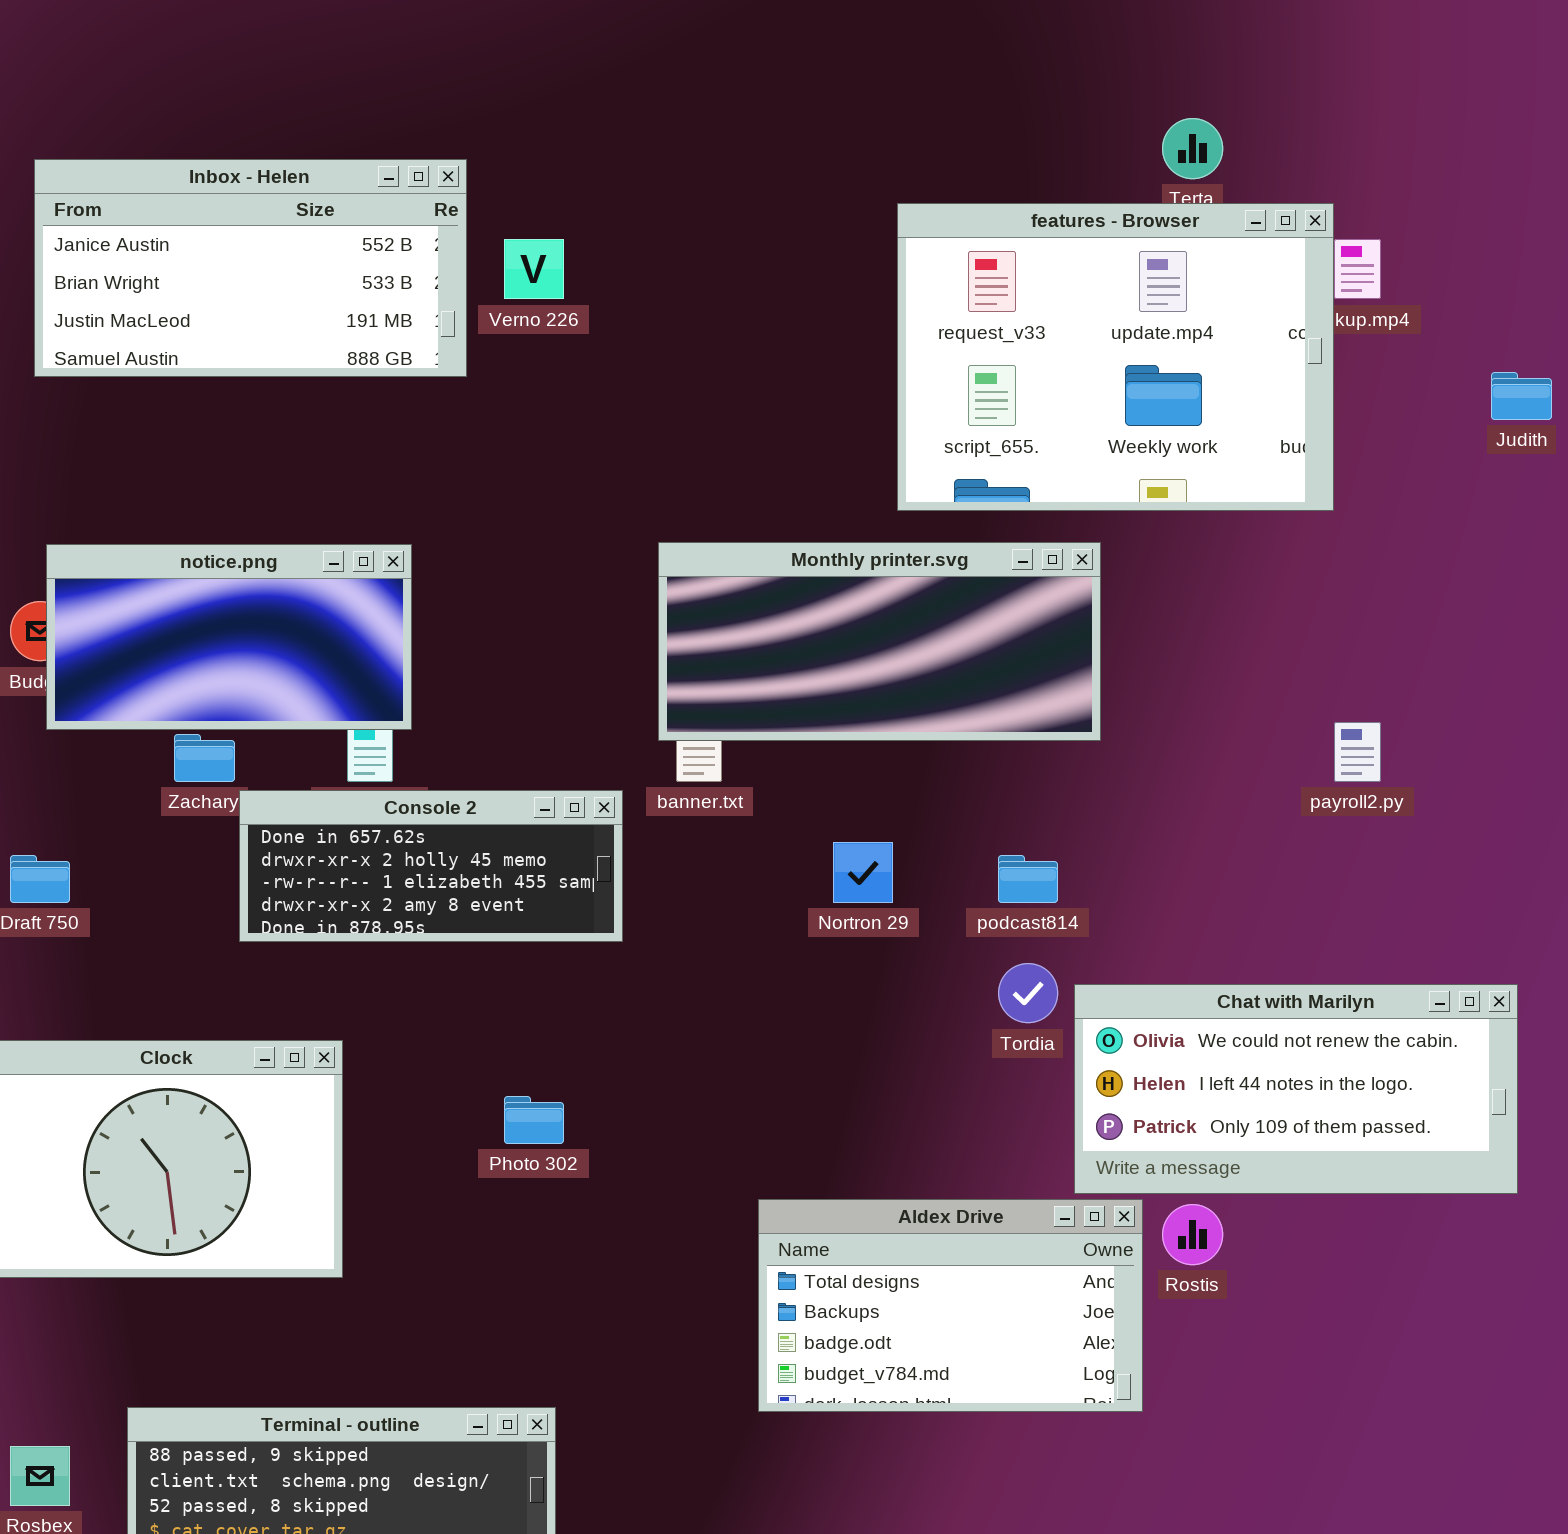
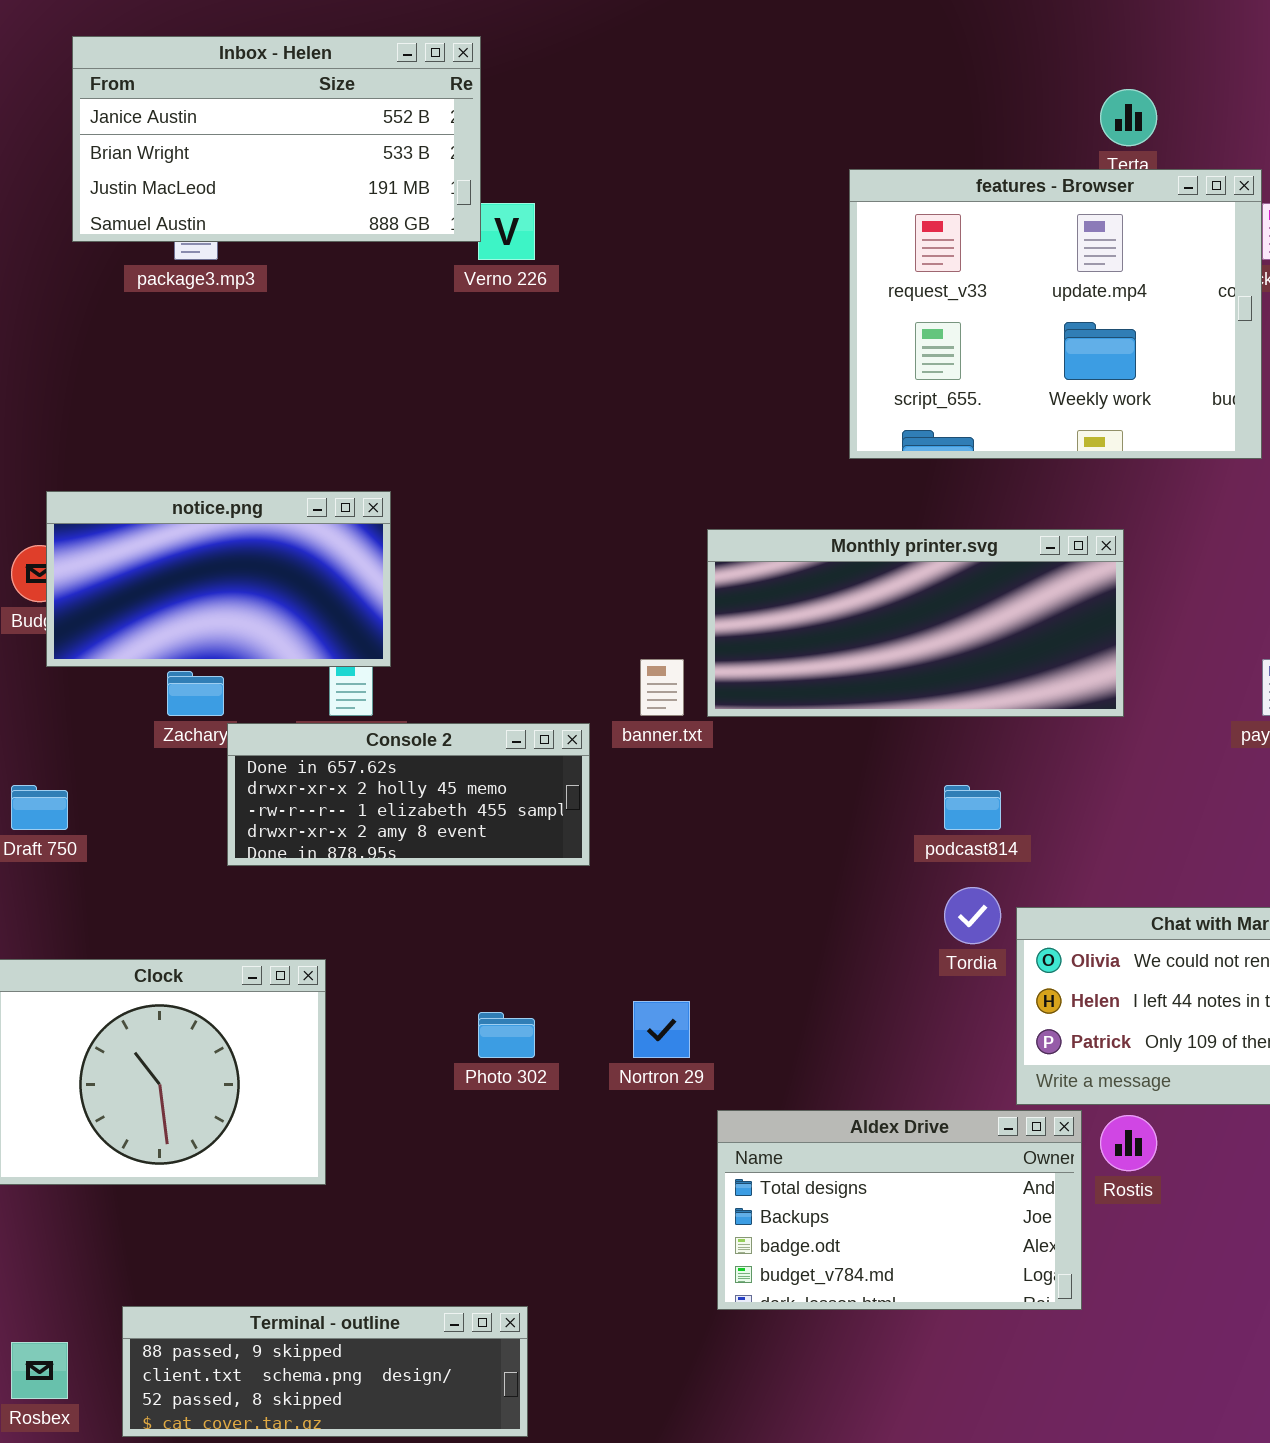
Inbox - Helen: [34,159,467,377] -> [72,36,481,242], moved
Monthly printer.svg: [658,542,1101,741] -> [707,529,1124,717], moved
Nortron 29: [833,842,893,903] -> [633,1001,690,1058], moved

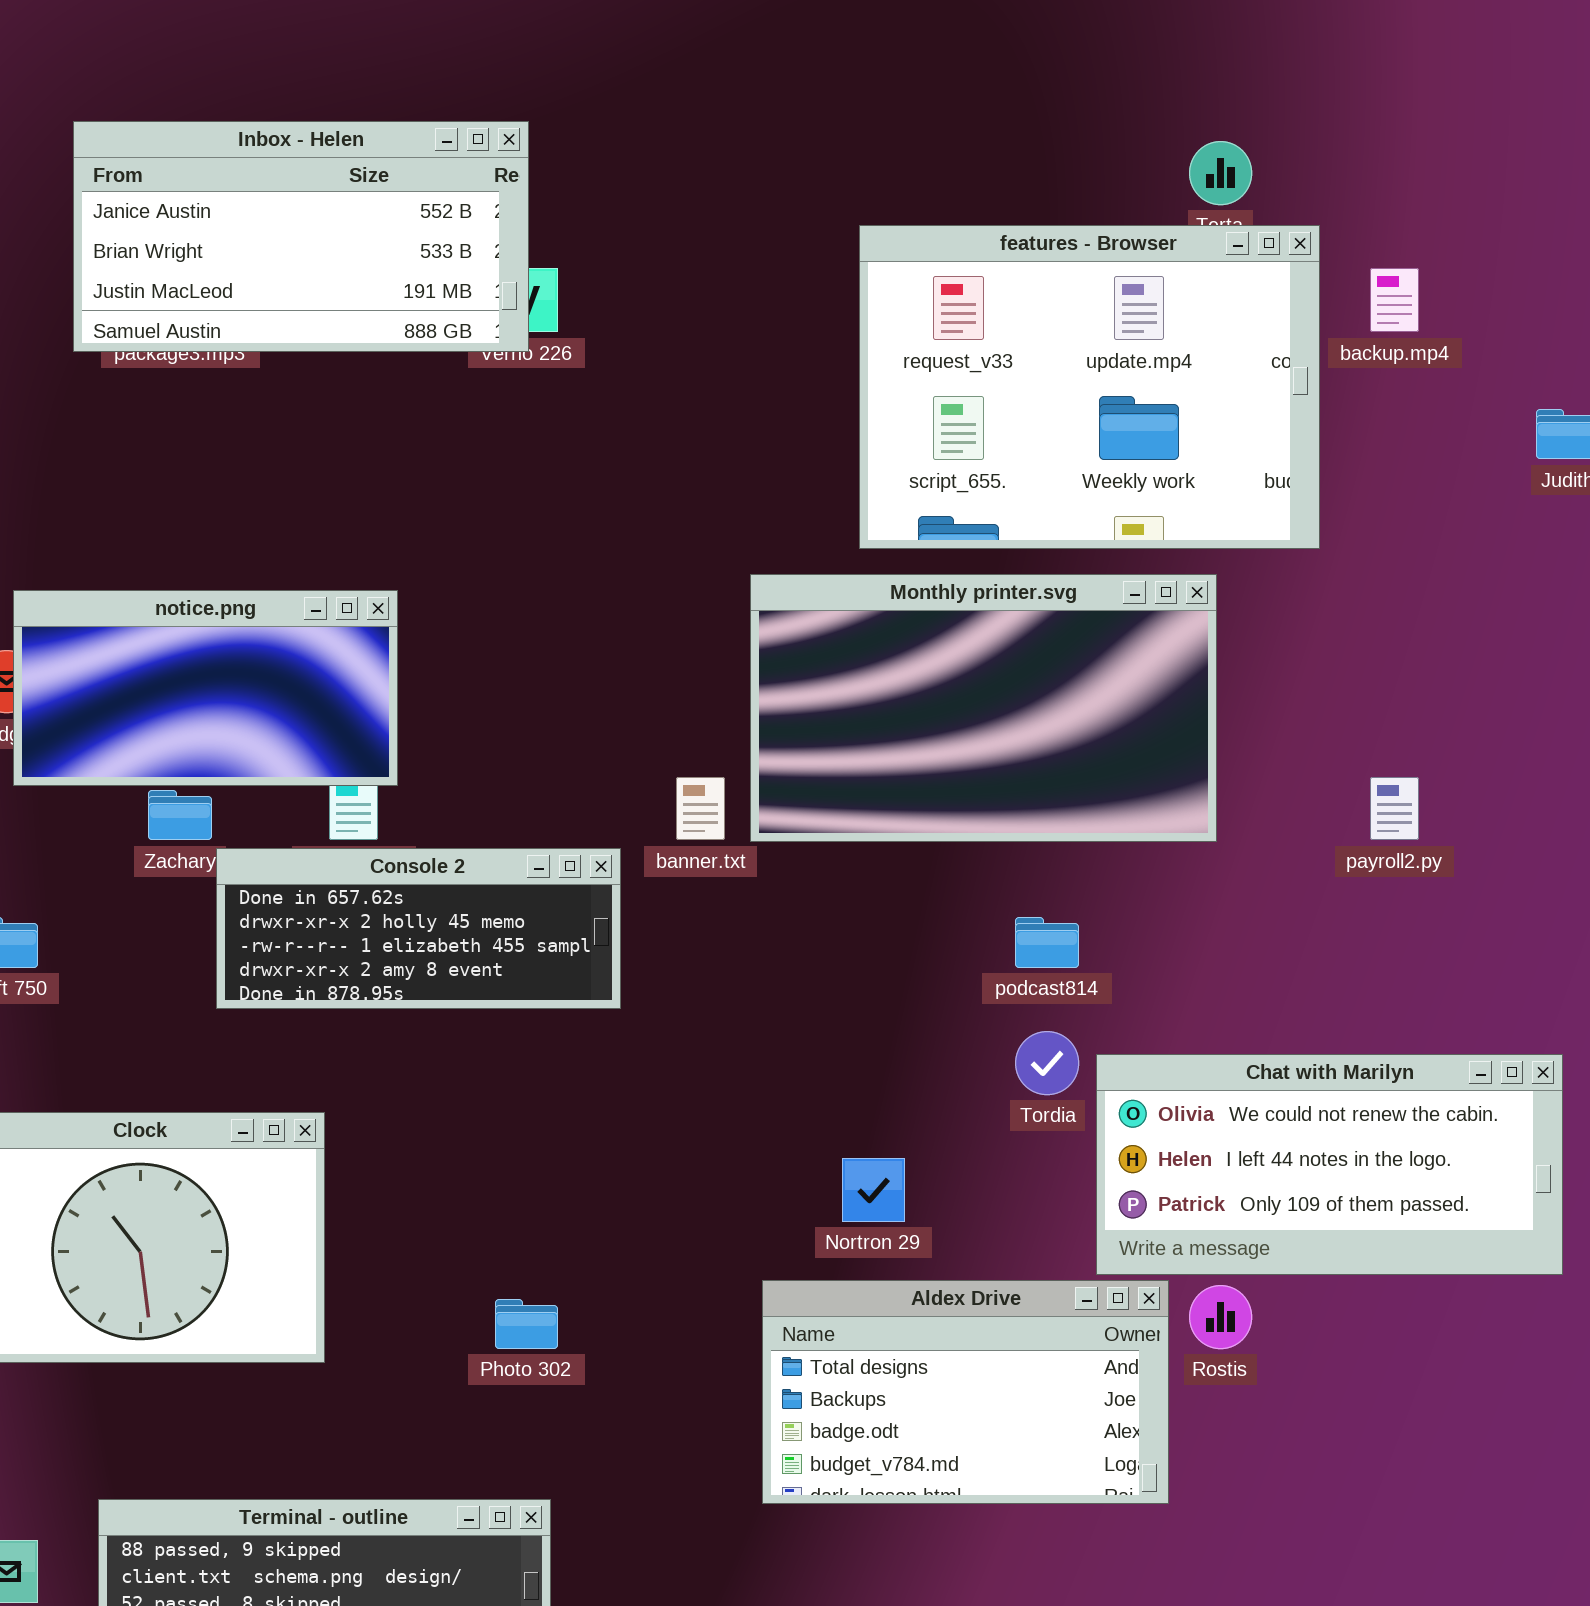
Inbox - Helen: [72,36,481,242] -> [73,121,529,352], moved
features - Browser: [849,169,1262,459] -> [859,225,1320,549], moved
Monthly printer.svg: [707,529,1124,717] -> [750,574,1217,842], resized
Nortron 29: [633,1001,690,1058] -> [842,1158,905,1222], moved
Photo 302: [478,1012,535,1058] -> [495,1299,558,1349], moved

